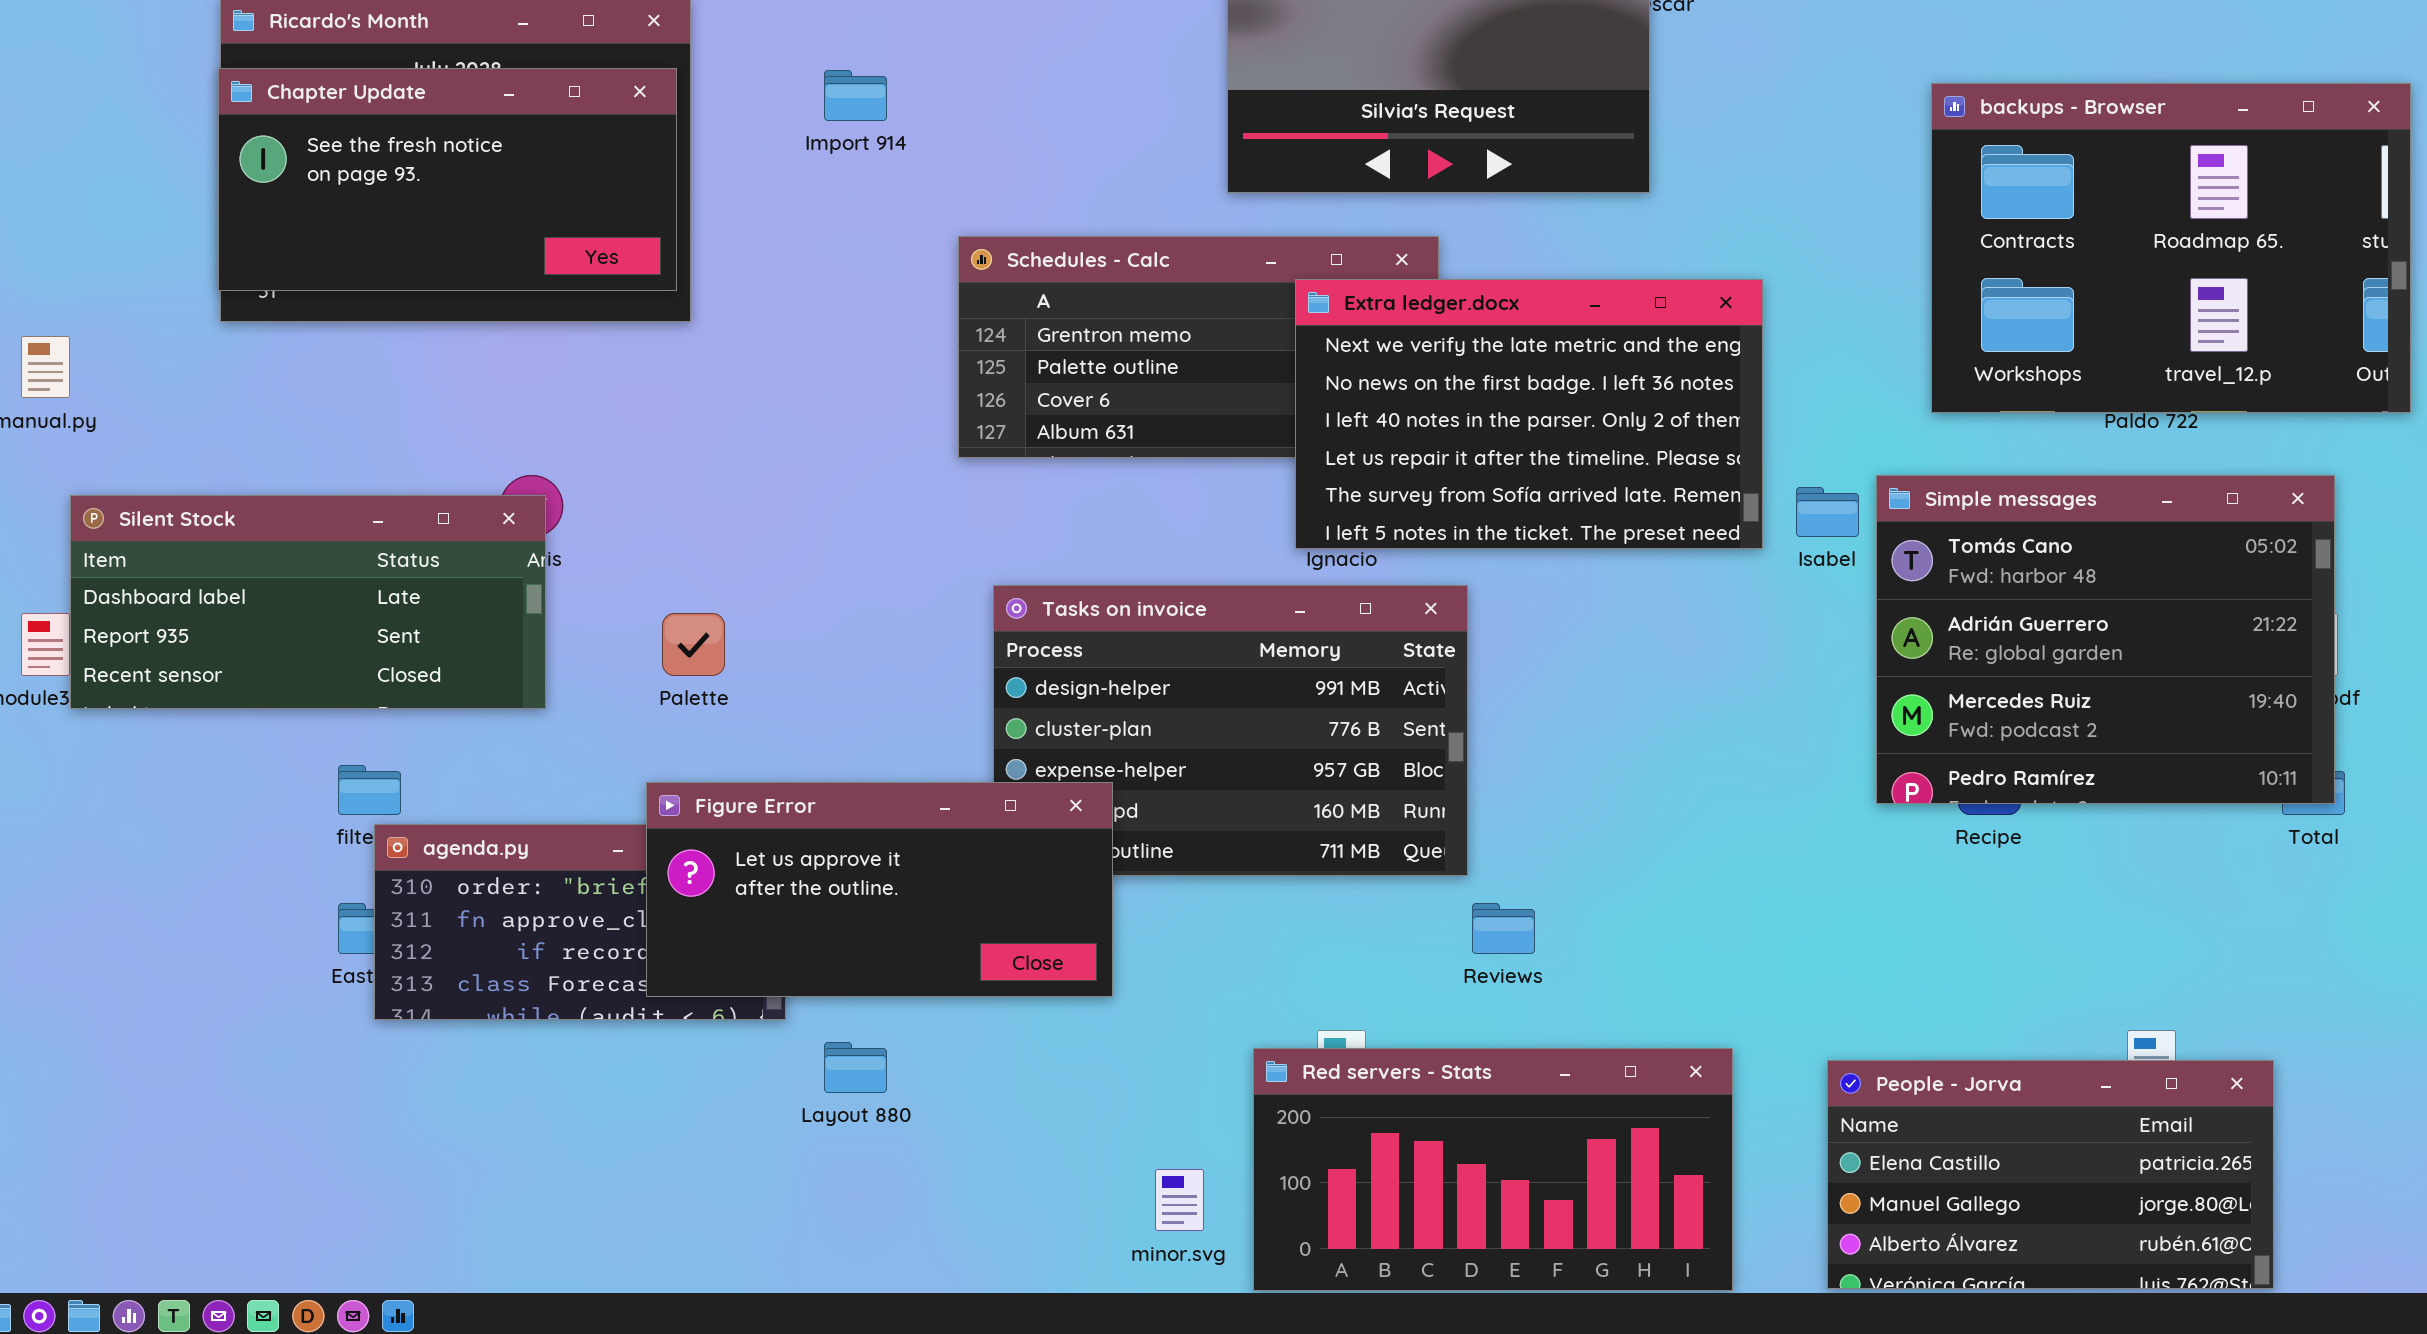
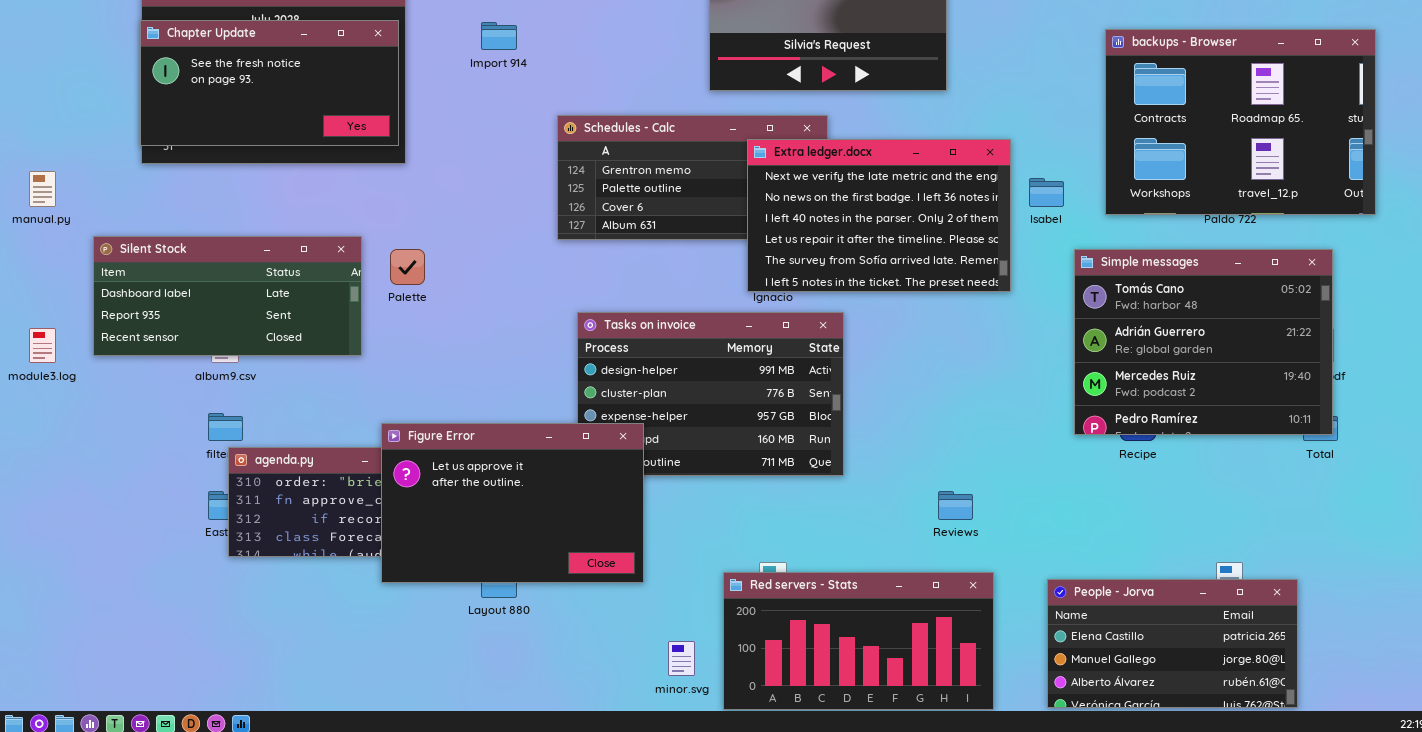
Isabel: [1796,487,1859,537] -> [1029,178,1064,207], moved
Silent Stock: [70,495,546,709] -> [93,236,362,356], moved
Palette: [662,613,725,676] -> [390,249,425,285], moved
Figure Error: [646,782,1113,997] -> [381,423,644,583], resized
Reviews: [1472,903,1535,954] -> [938,491,973,520], moved

